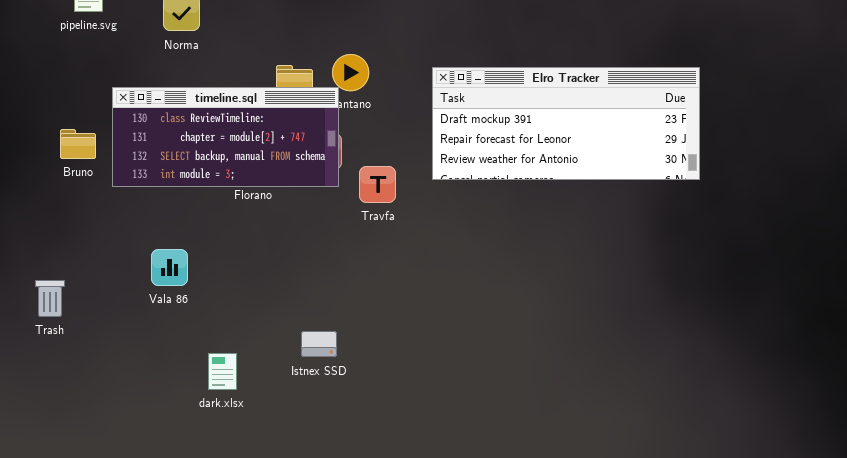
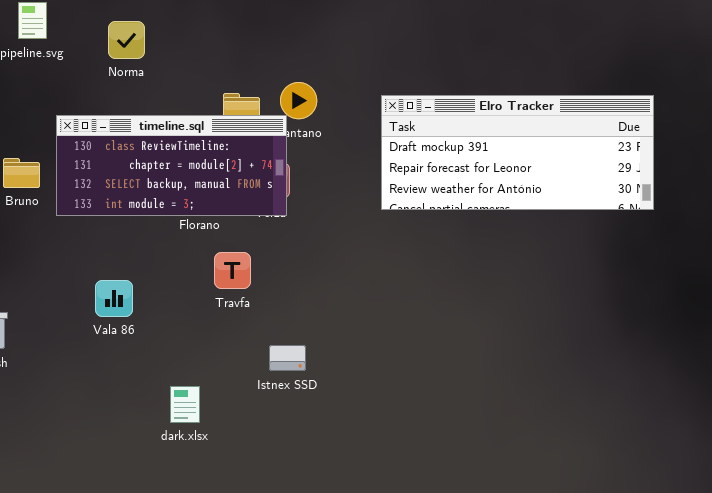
Travfa: [359,166,396,203] -> [214,252,251,289], moved
Istnex SSD: [301,331,337,357] -> [269,345,306,371], moved
dark.xlsx: [208,353,237,390] -> [170,386,200,423], moved

